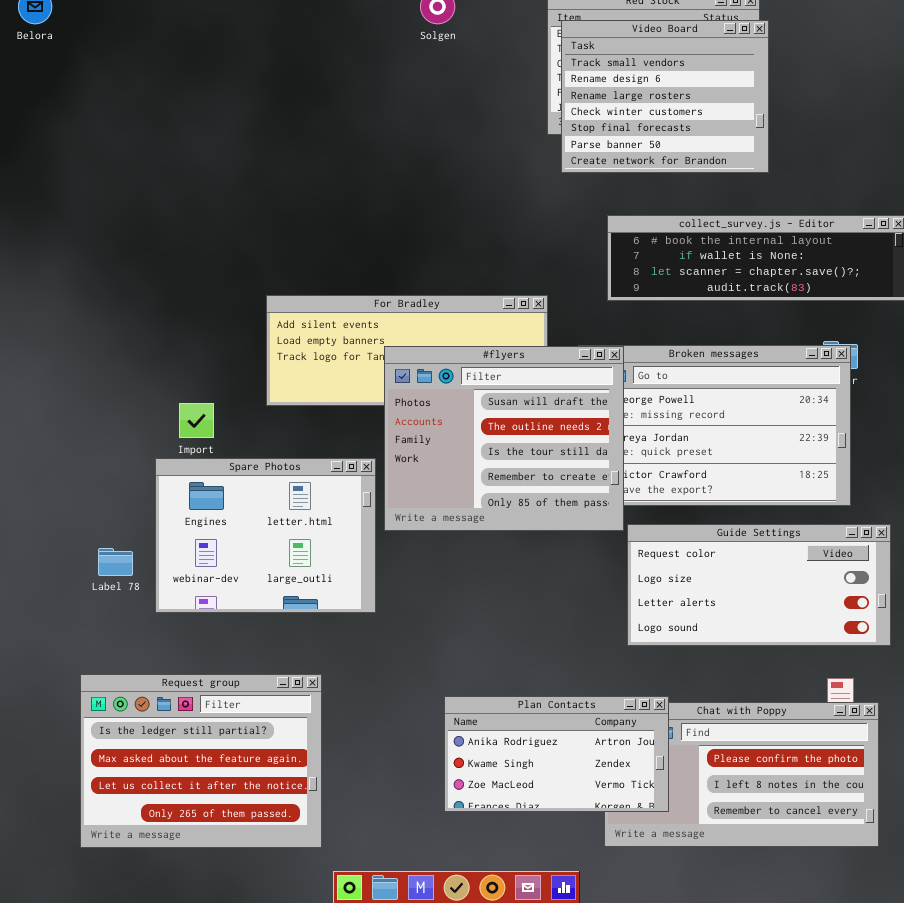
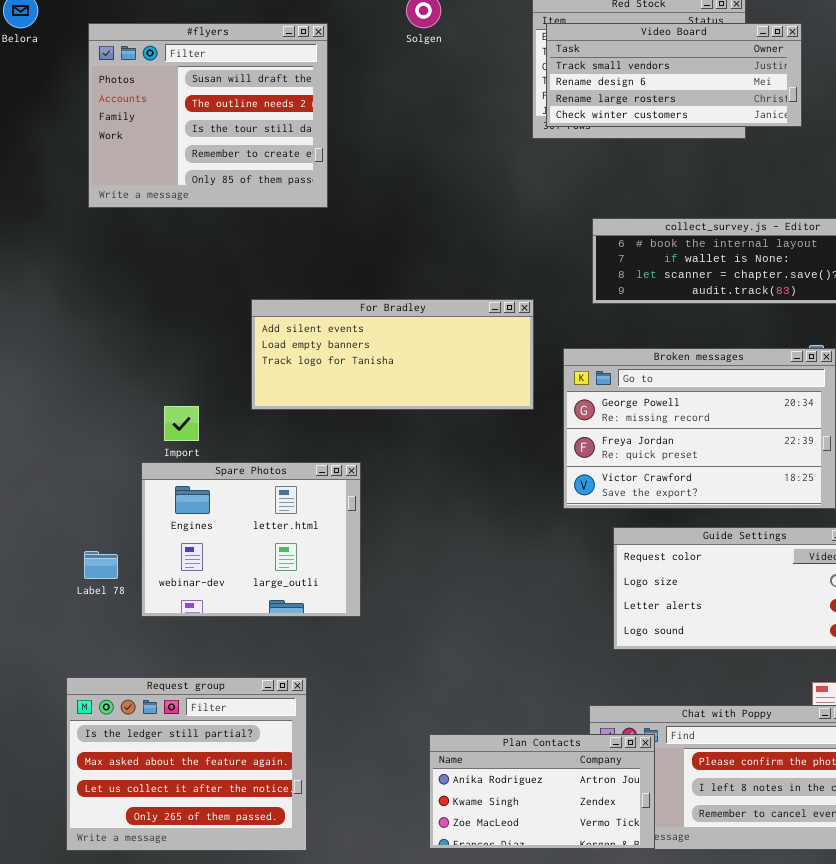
Video Board: [561,20,769,173] -> [546,23,802,127], resized
#flyers: [384,346,624,531] -> [88,23,328,208], moved
Plan Contacts: [444,696,669,812] -> [429,734,655,849], moved

